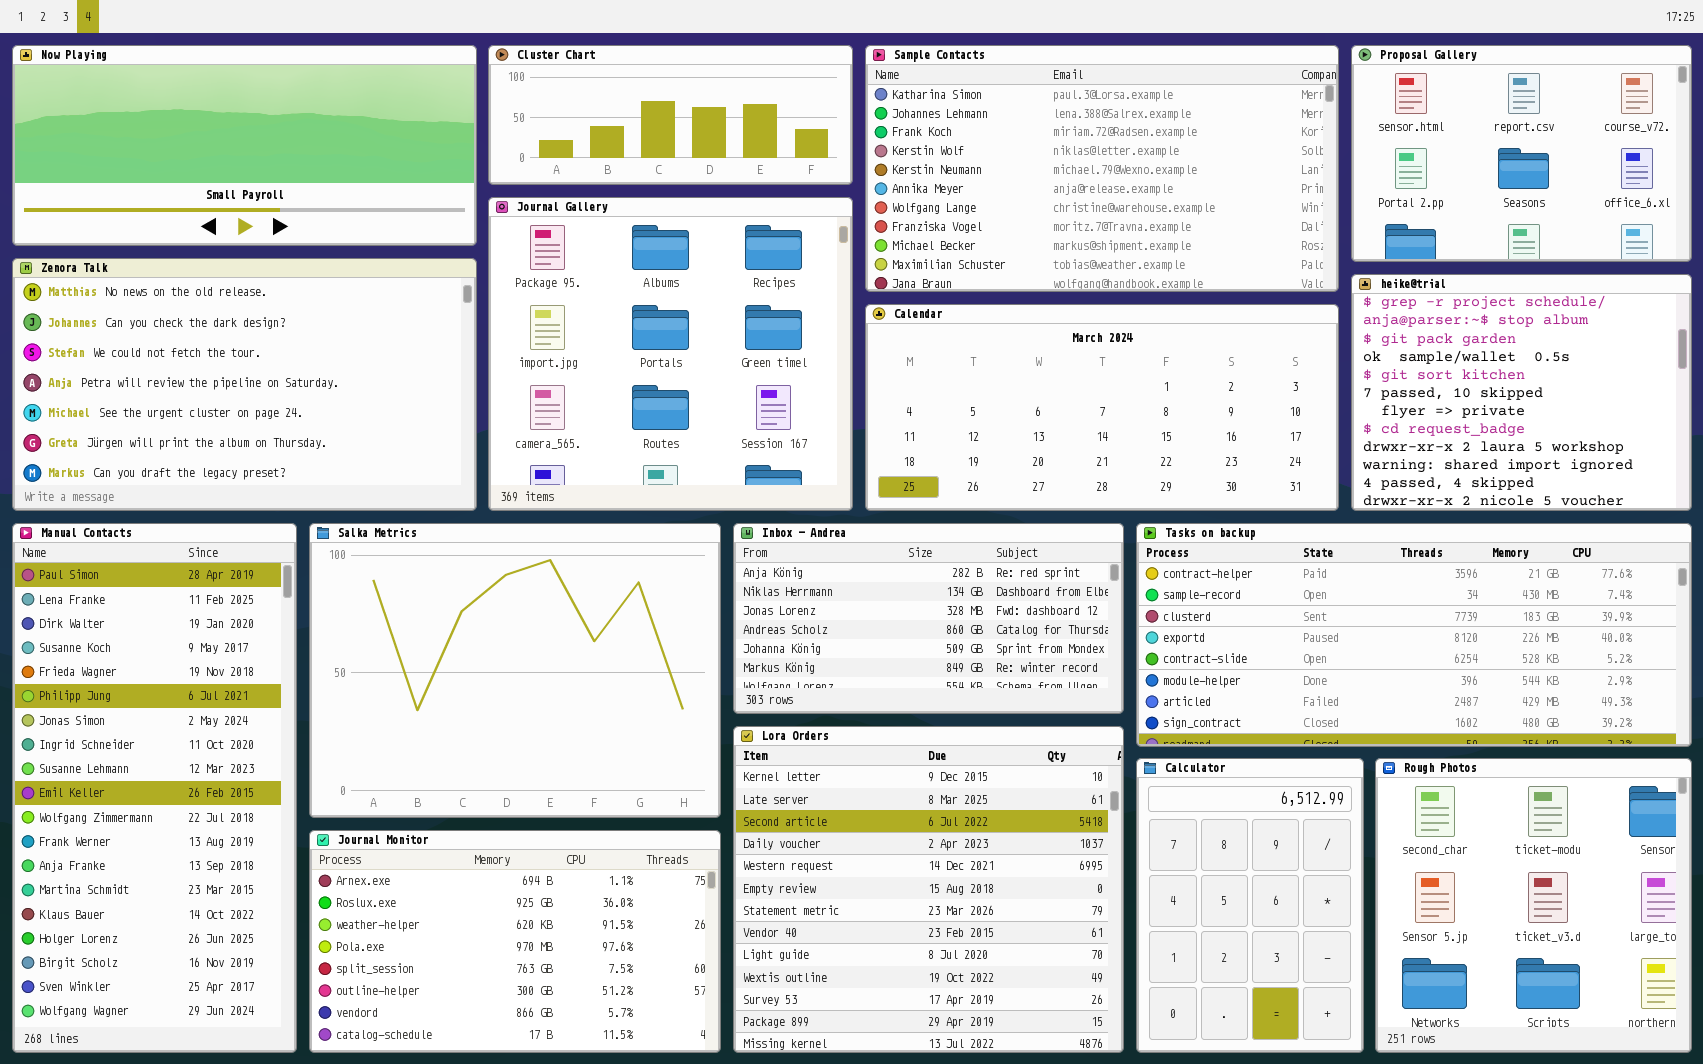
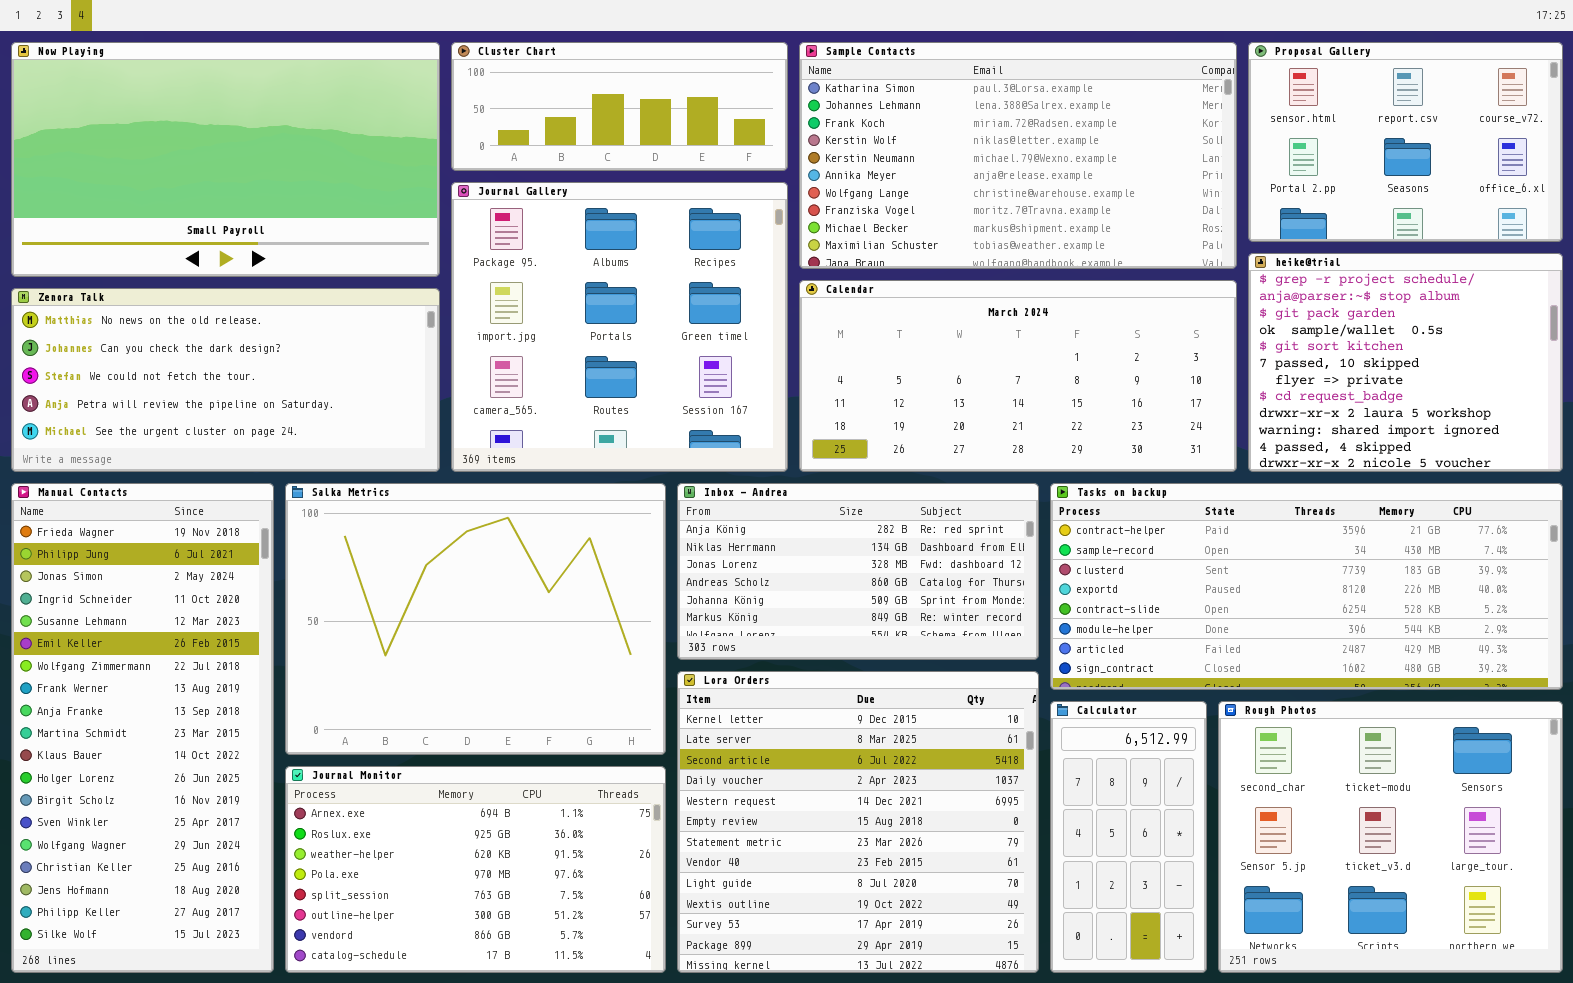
Now Playing: [12,45,477,246] -> [11,42,440,277], resized
Zenora Talk: [12,258,477,511] -> [11,288,440,472], resized
Manual Contacts: [12,523,297,1053] -> [11,483,274,973], scrolled down 4 rows
Calculator: [1136,758,1364,1053] -> [1050,701,1207,973], resized
Rough Photos: [1375,758,1692,1053] -> [1218,701,1563,973], resized

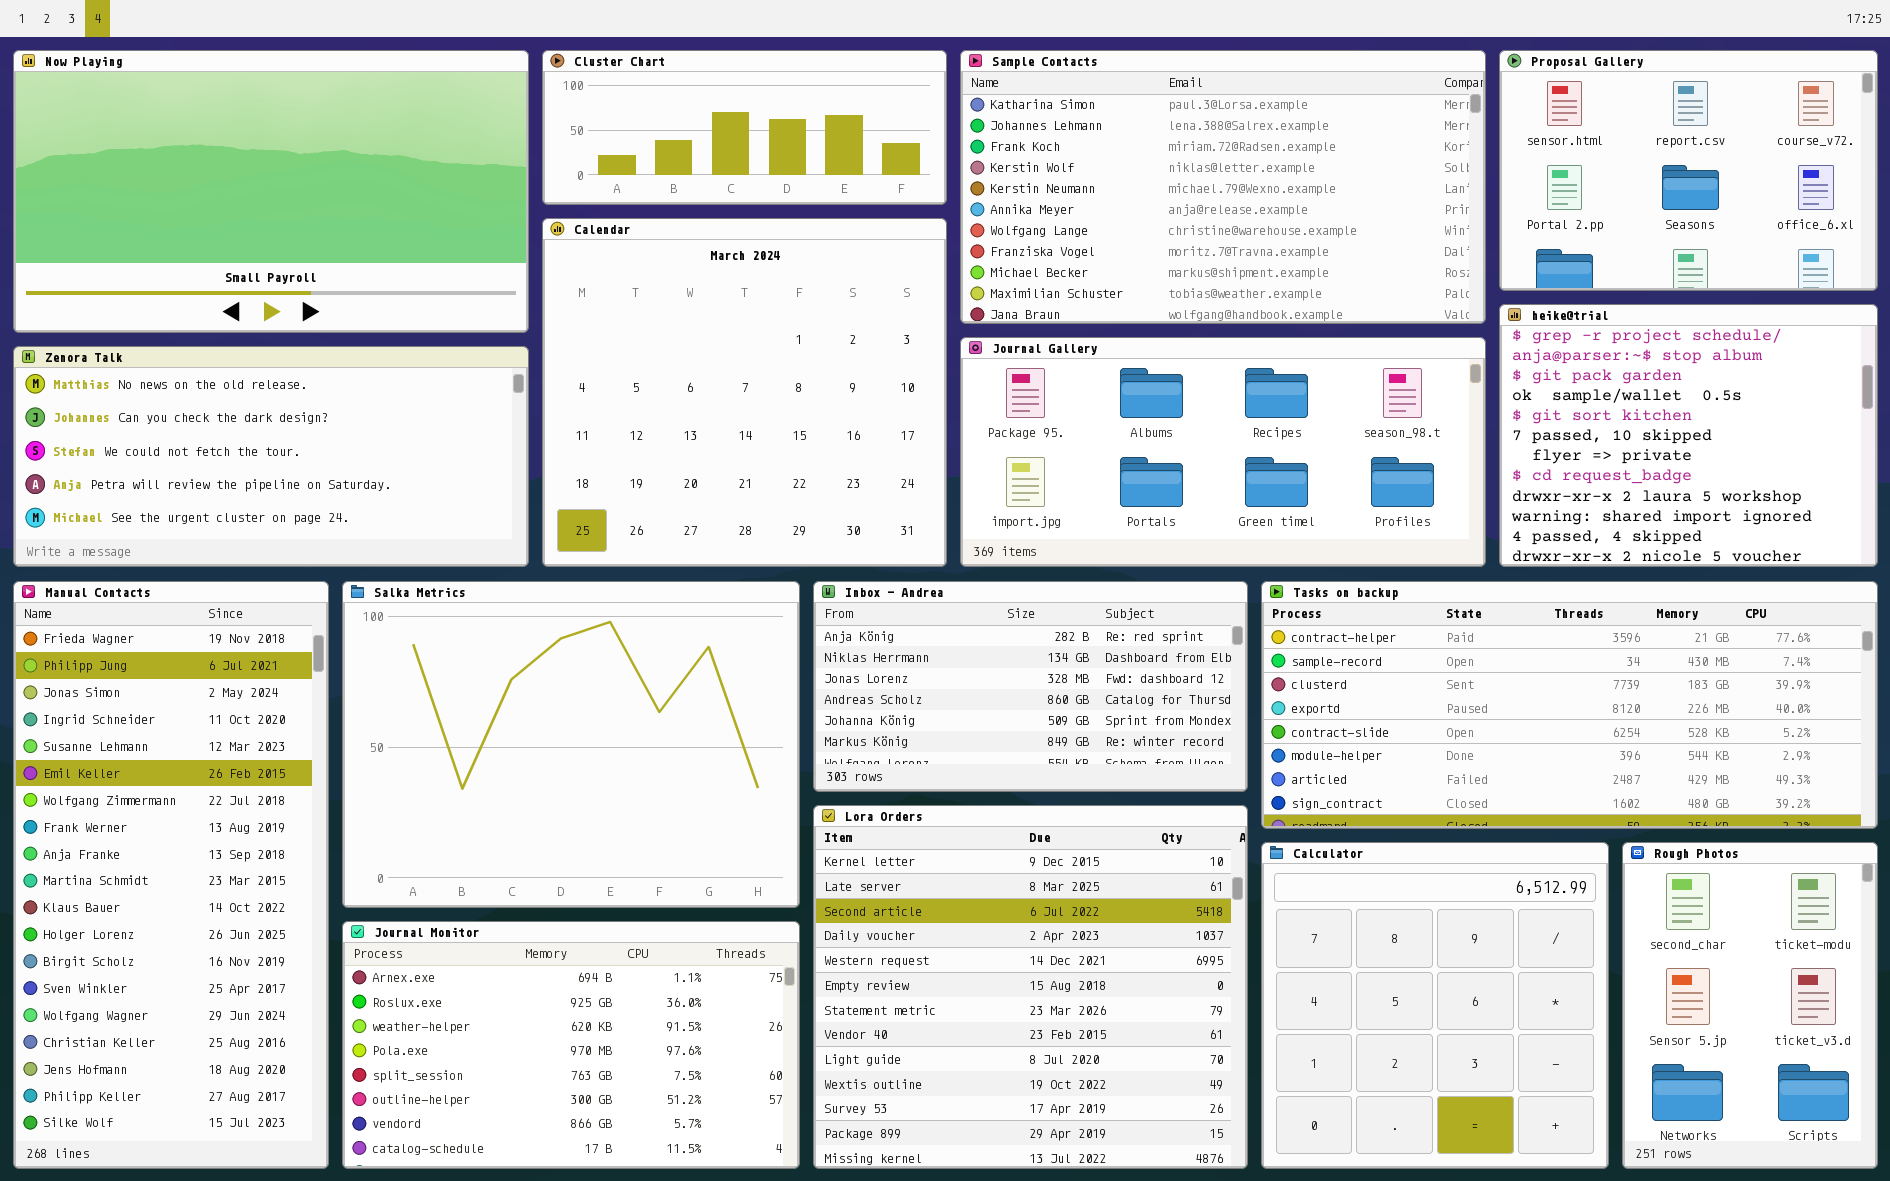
Journal Gallery: [451,182,788,472] -> [960,337,1486,567], moved, resized
Calendar: [799,280,1237,472] -> [542,218,947,567], moved, resized
Calculator: [1050,701,1207,973] -> [1261,842,1609,1169], resized
Rough Photos: [1218,701,1563,973] -> [1622,842,1878,1169], resized

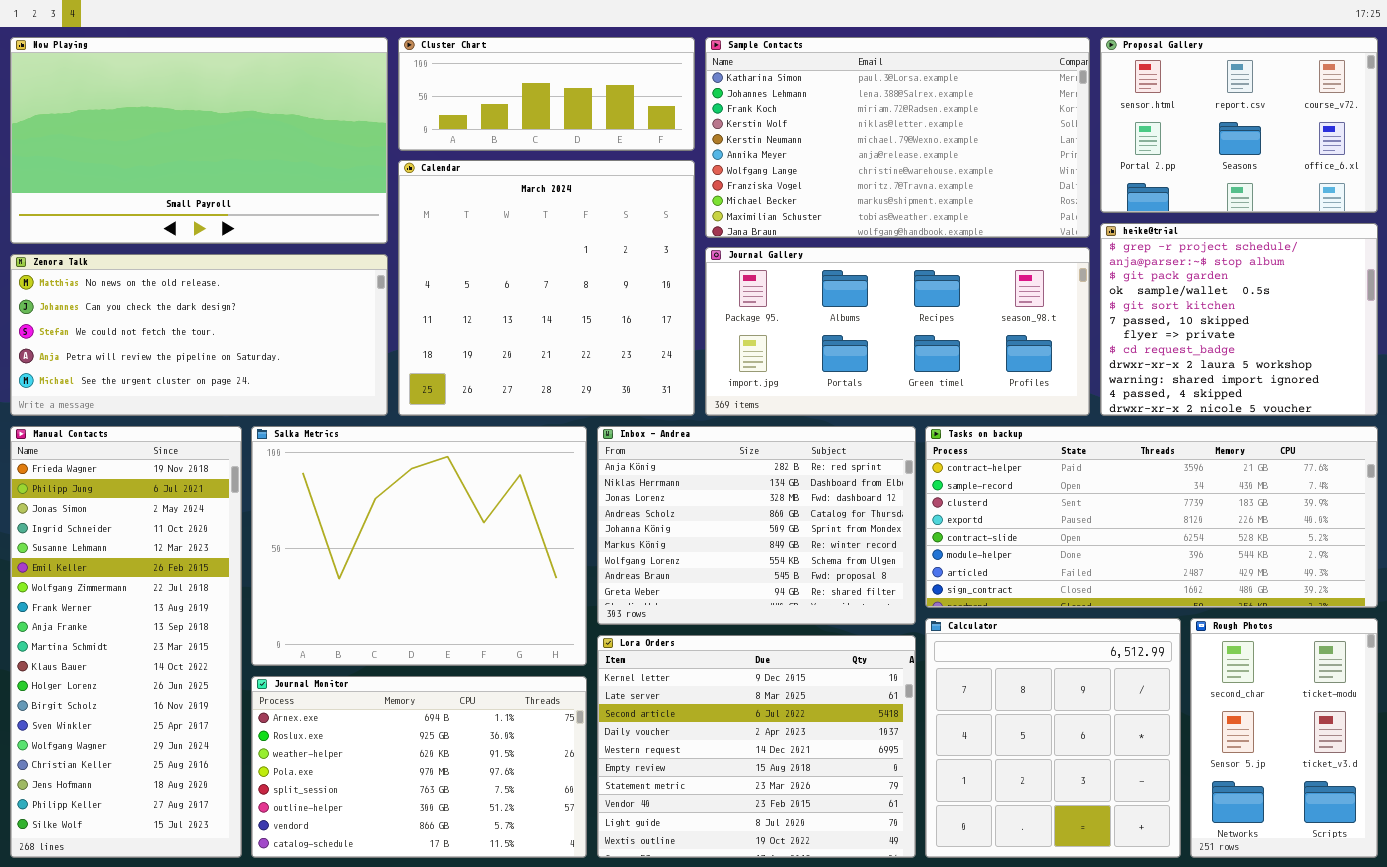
Inbox - Andrea: [813,581,1248,792] -> [597,426,916,625], resized
Lora Orders: [813,805,1248,1169] -> [597,635,916,858], resized

